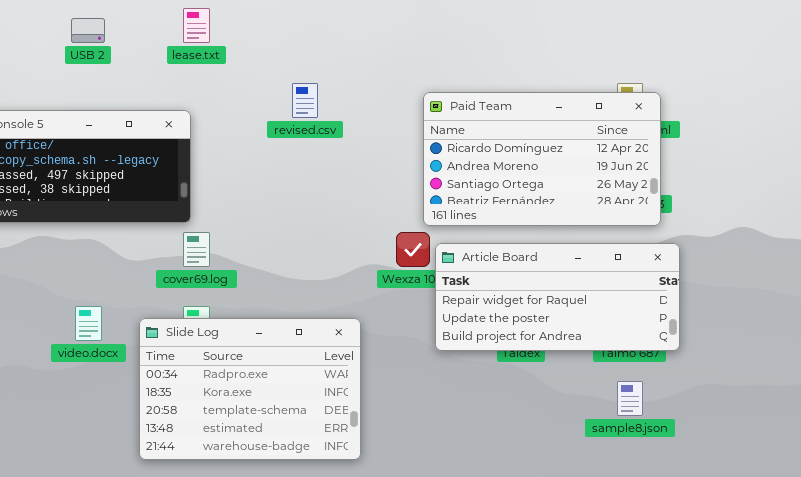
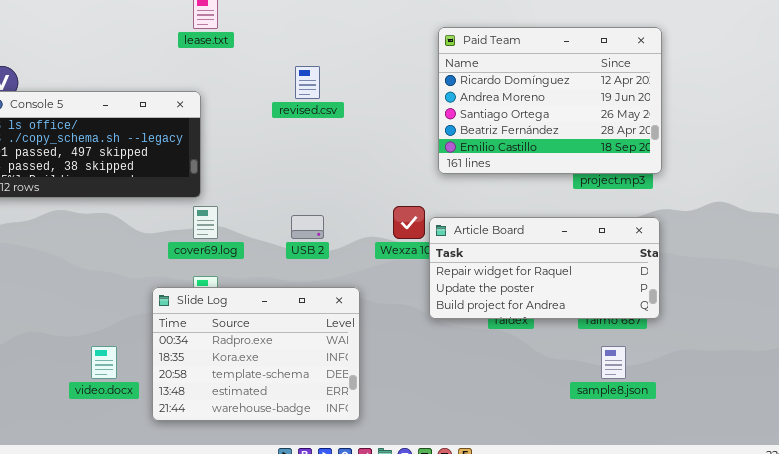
USB 2: [71,18,105,43] -> [291,215,324,239], moved
Paid Team: [423,92,661,226] -> [438,27,662,174], moved, resized
video.docx: [75,306,102,341] -> [91,346,117,379], moved

